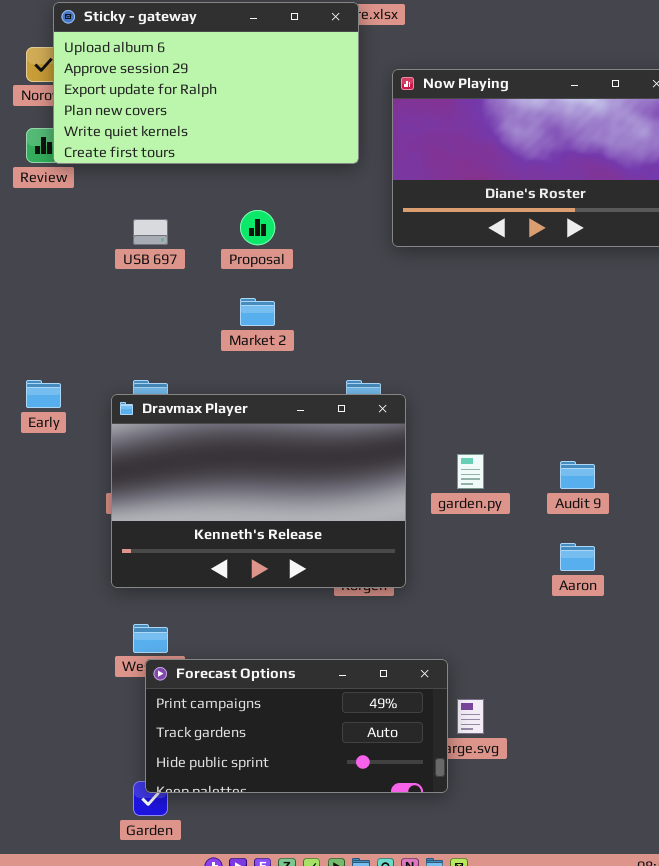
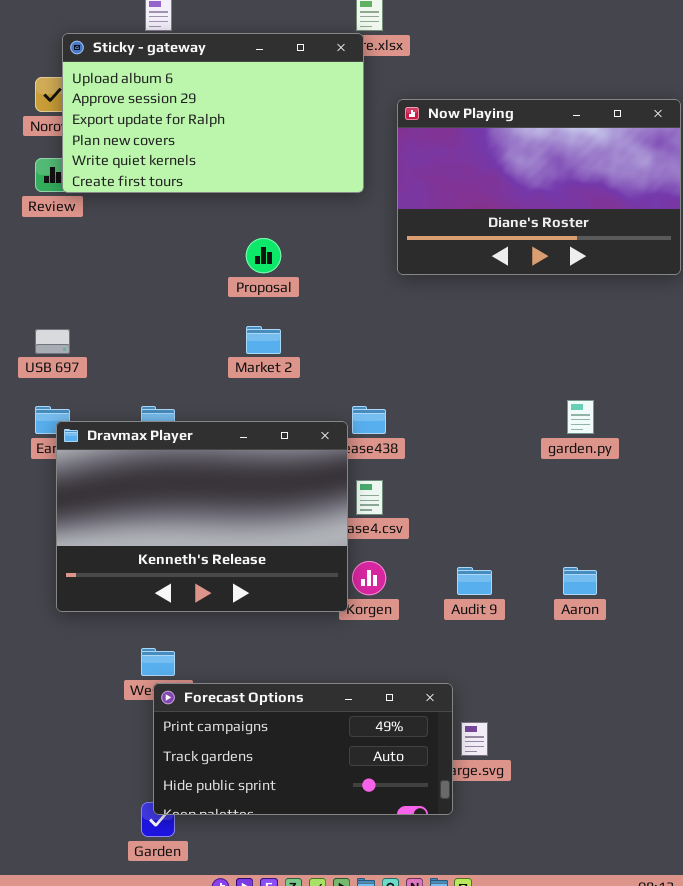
USB 697: [133,219,168,245] -> [35,329,70,354], moved
Dravmax Player: [111,394,406,588] -> [56,421,348,612], moved
garden.py: [457,454,484,489] -> [567,400,594,434], moved
Audit 9: [560,461,595,489] -> [457,567,492,595], moved

